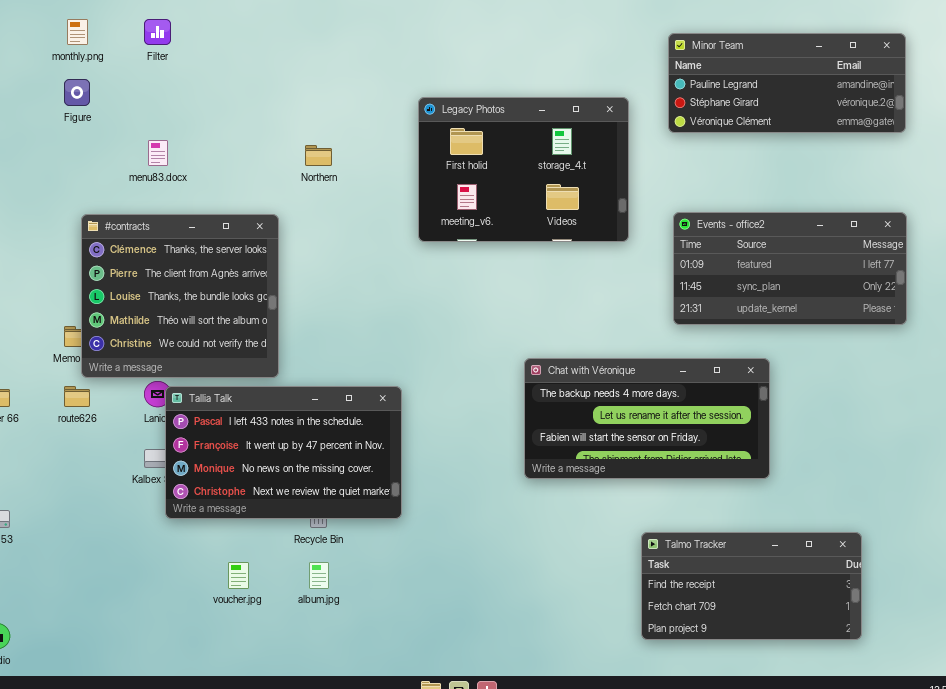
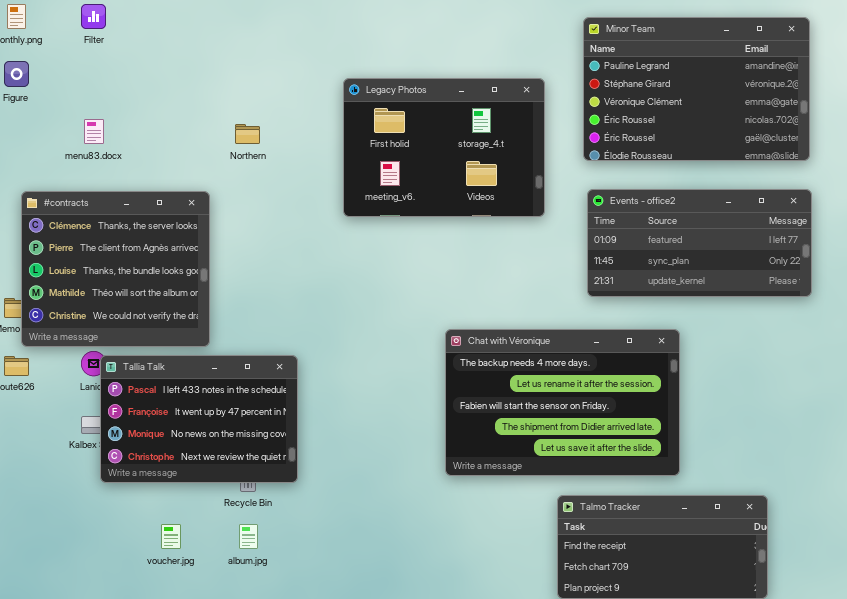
Minor Team: [668,33,906,133] -> [583,17,810,161], resized
Chat with Véronique: [524,358,770,479] -> [445,329,680,476], resized
Tallia Talk: [165,386,402,519] -> [100,355,298,483], resized

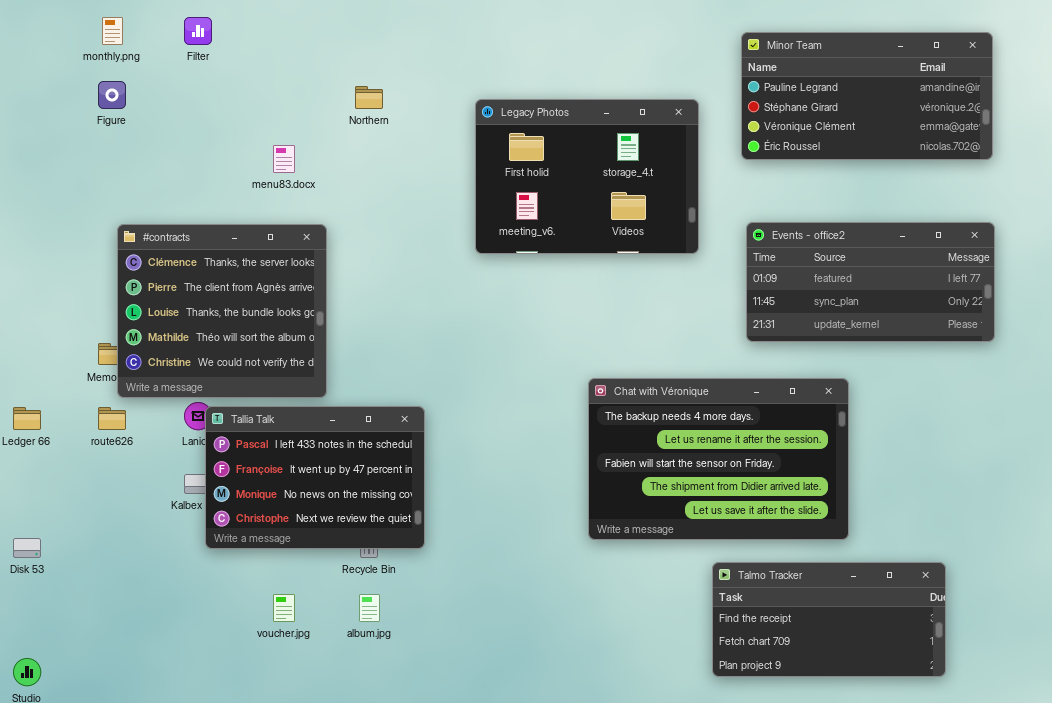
Minor Team: [583,17,810,161] -> [741,32,993,160], resized
menu83.docx: [84,119,104,144] -> [273,145,295,173], moved
Northern: [235,124,260,144] -> [355,86,383,109], moved

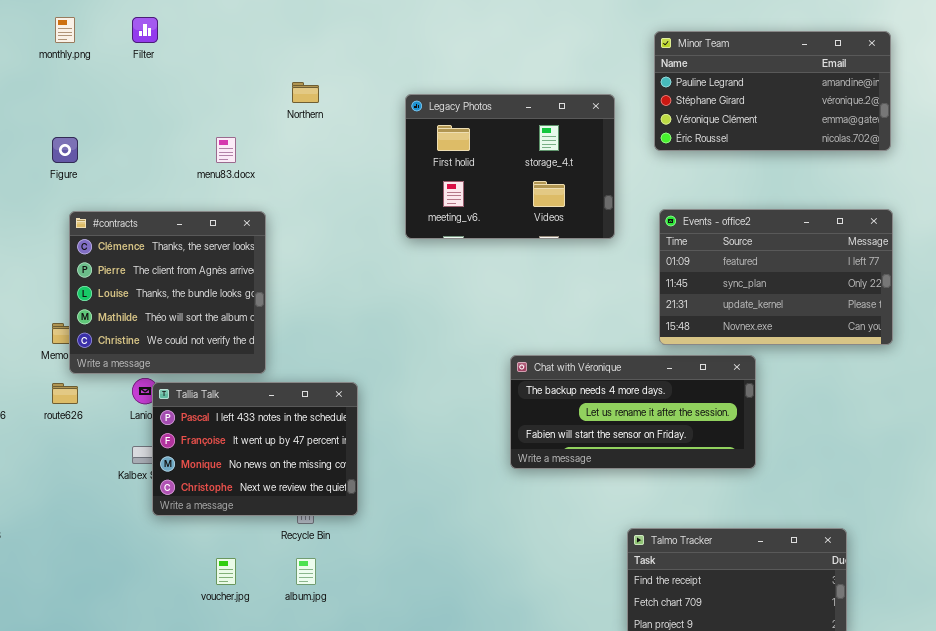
Figure: [98,81,126,109] -> [52,137,78,163], moved
Events - office2: [746,222,995,342] -> [659,209,893,345], resized
Chat with Véronique: [588,378,849,540] -> [510,355,756,469], resized

